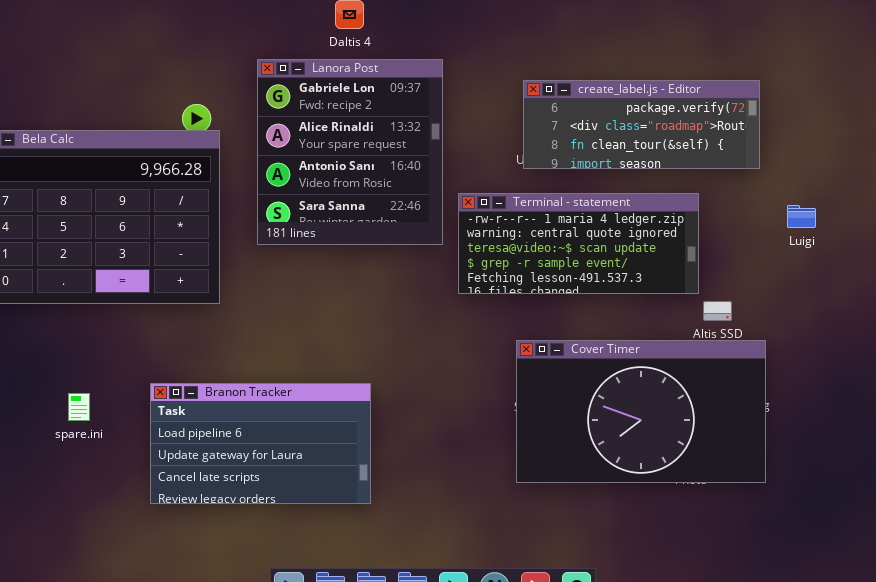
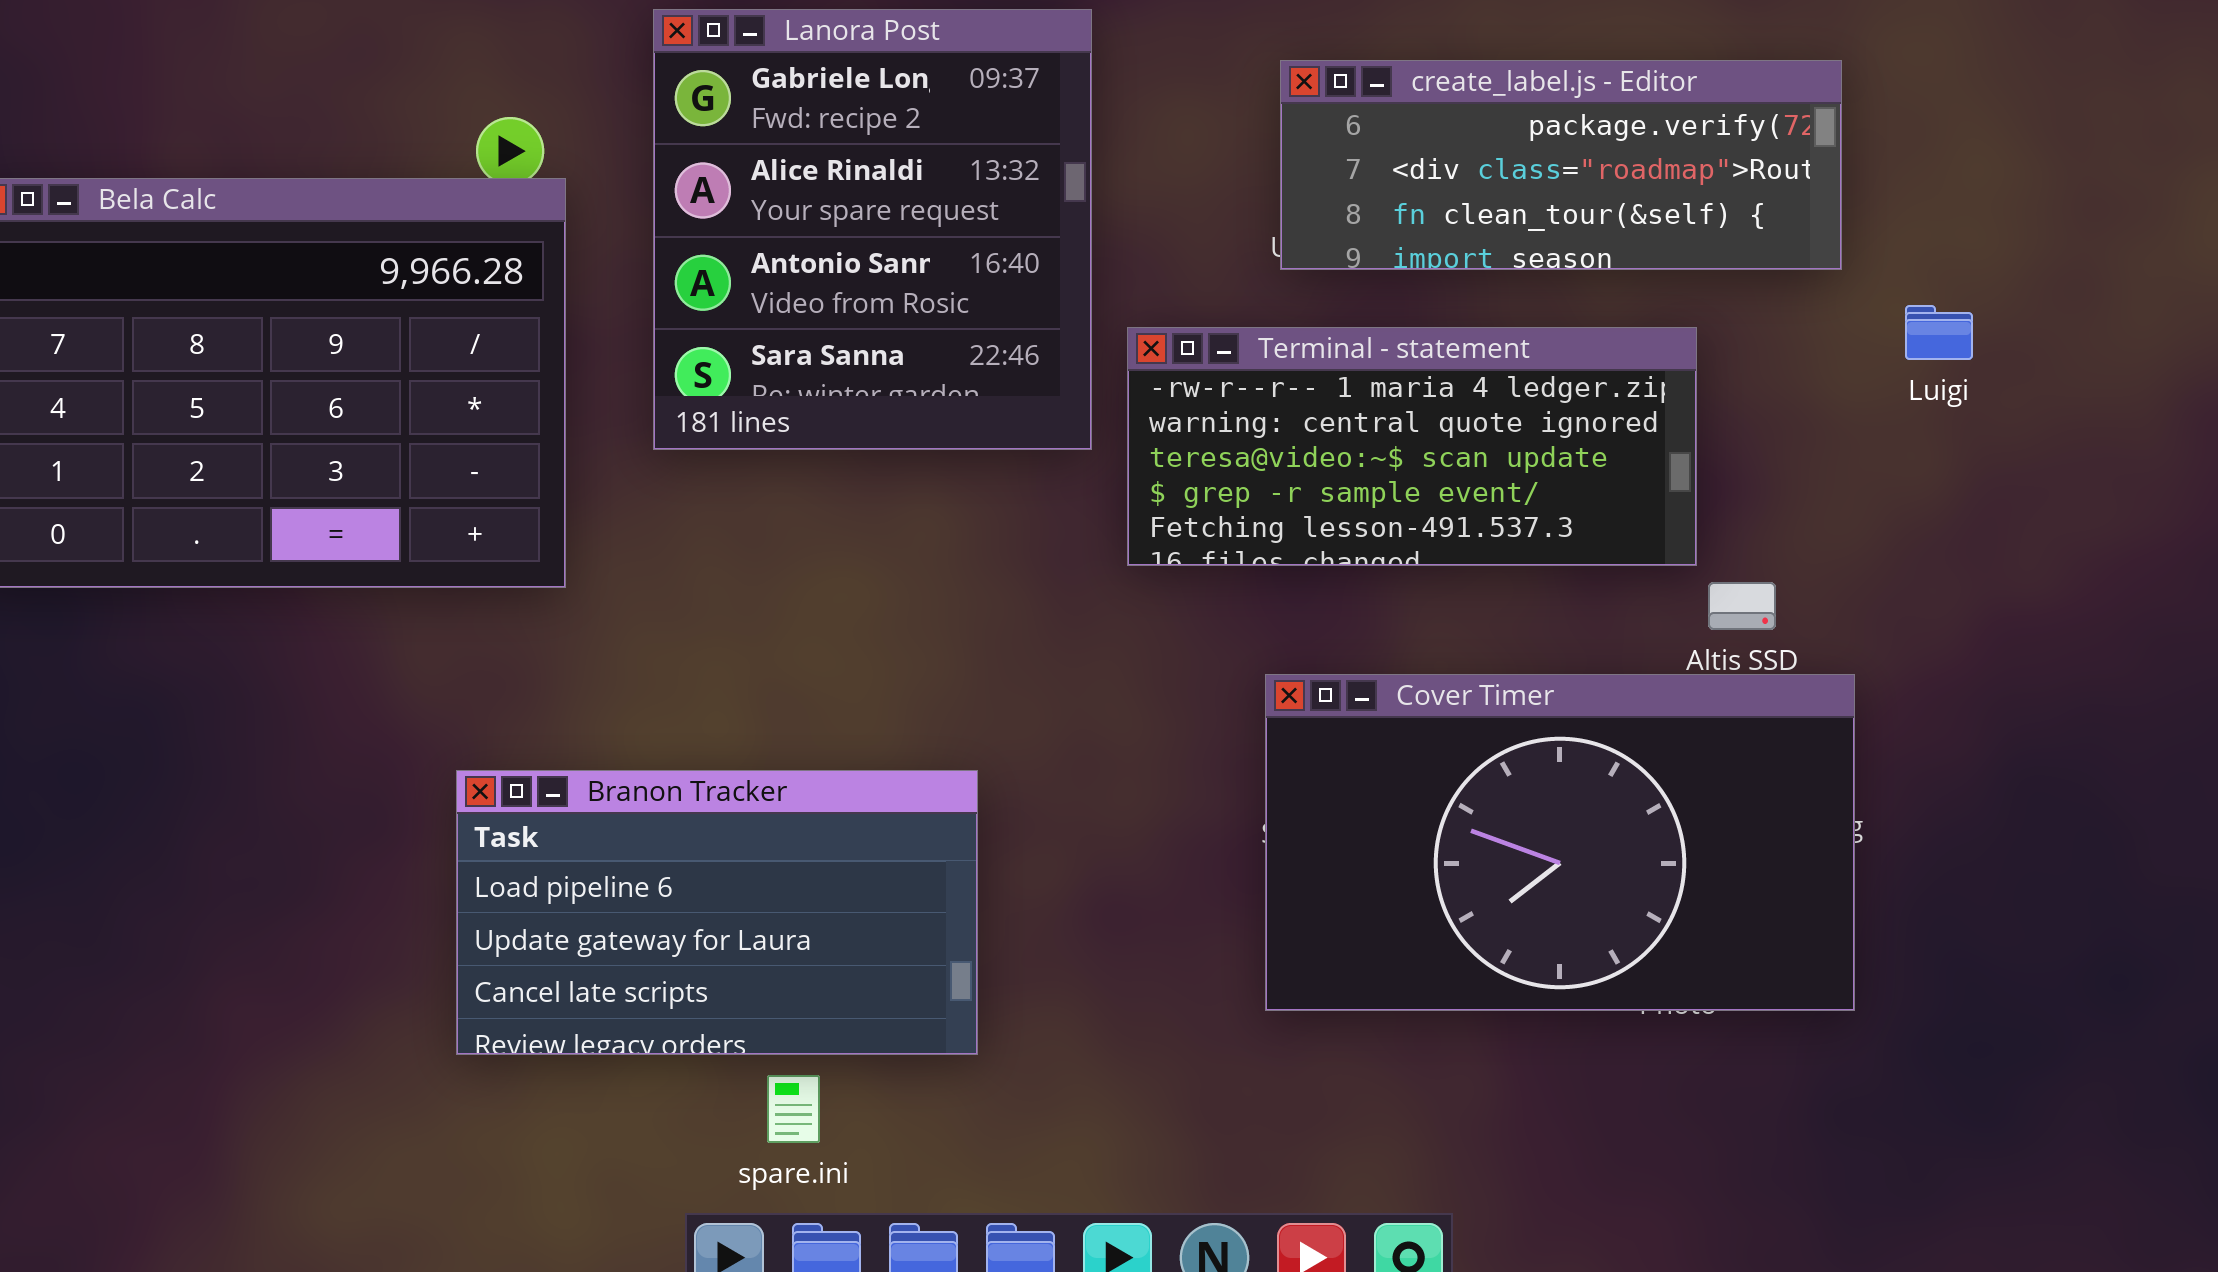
Luigi: [787,205,816,228] -> [1905,305,1973,360], moved
Branon Tracker: [150,383,371,504] -> [456,770,978,1055], moved
spare.ini: [68,393,90,421] -> [767,1075,820,1143], moved

